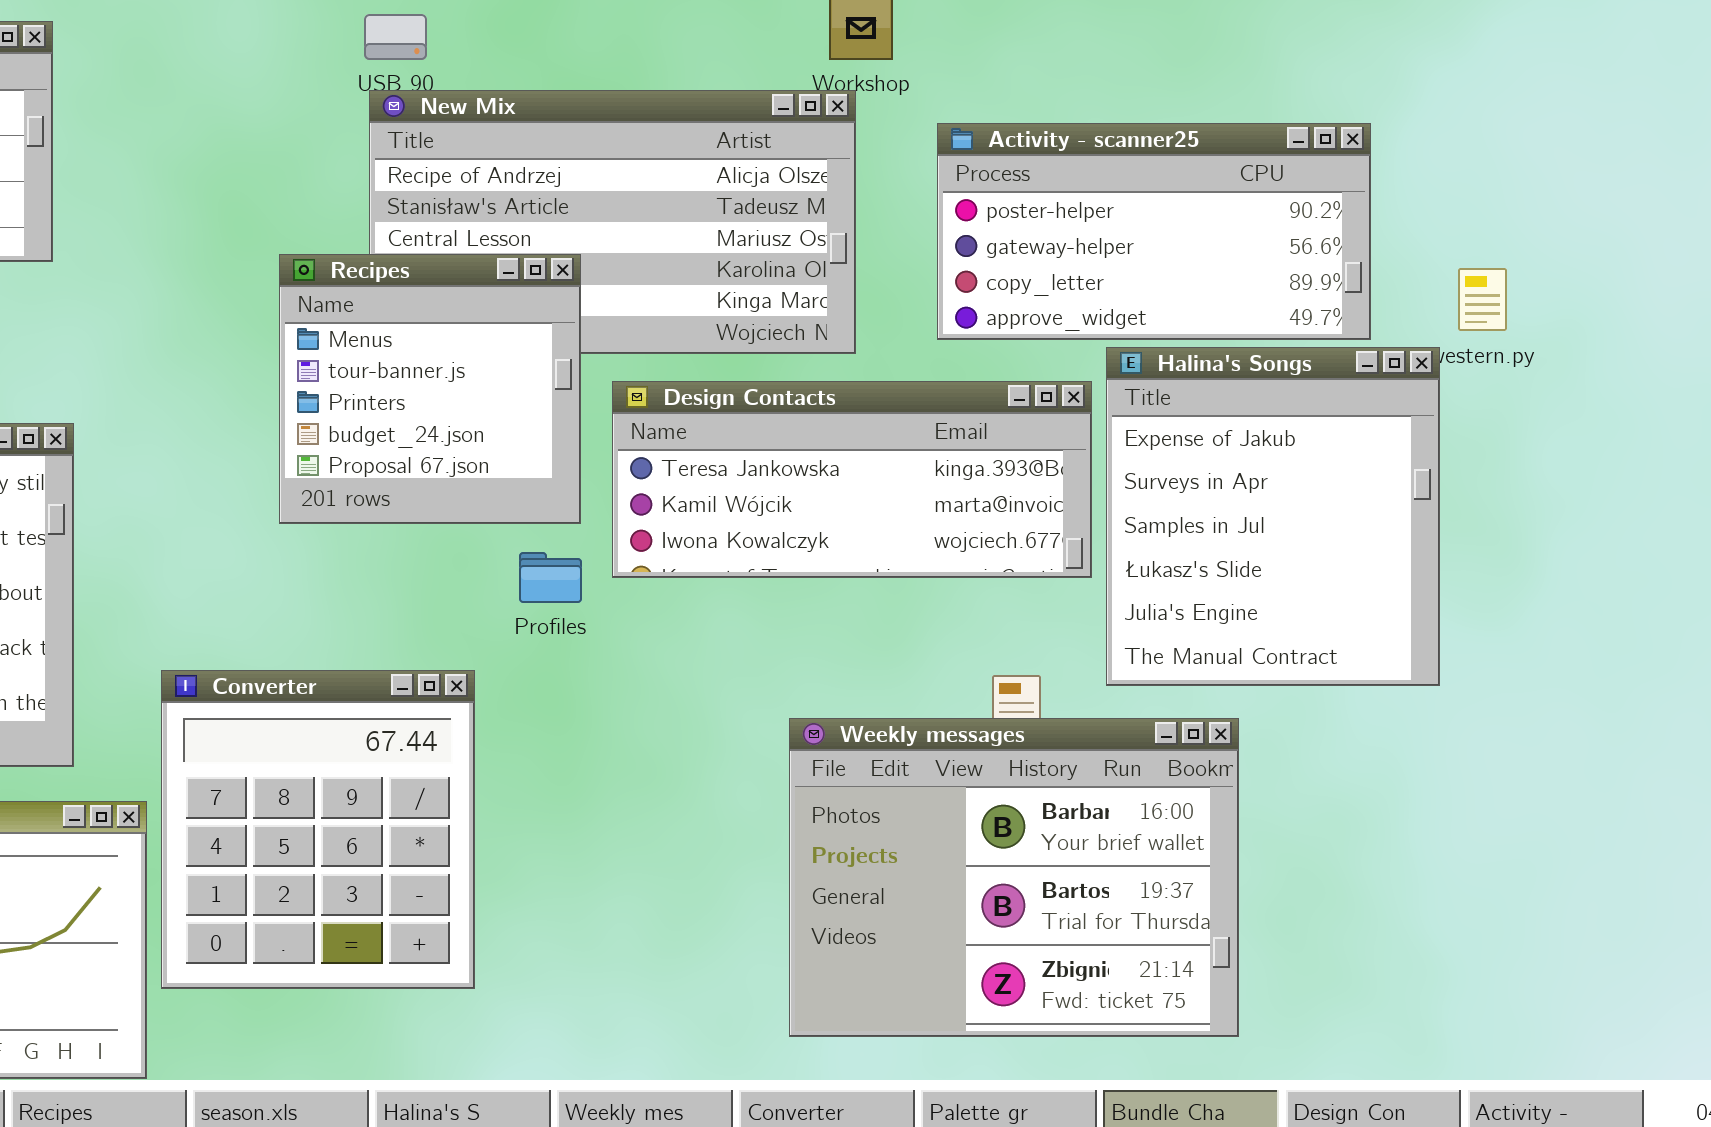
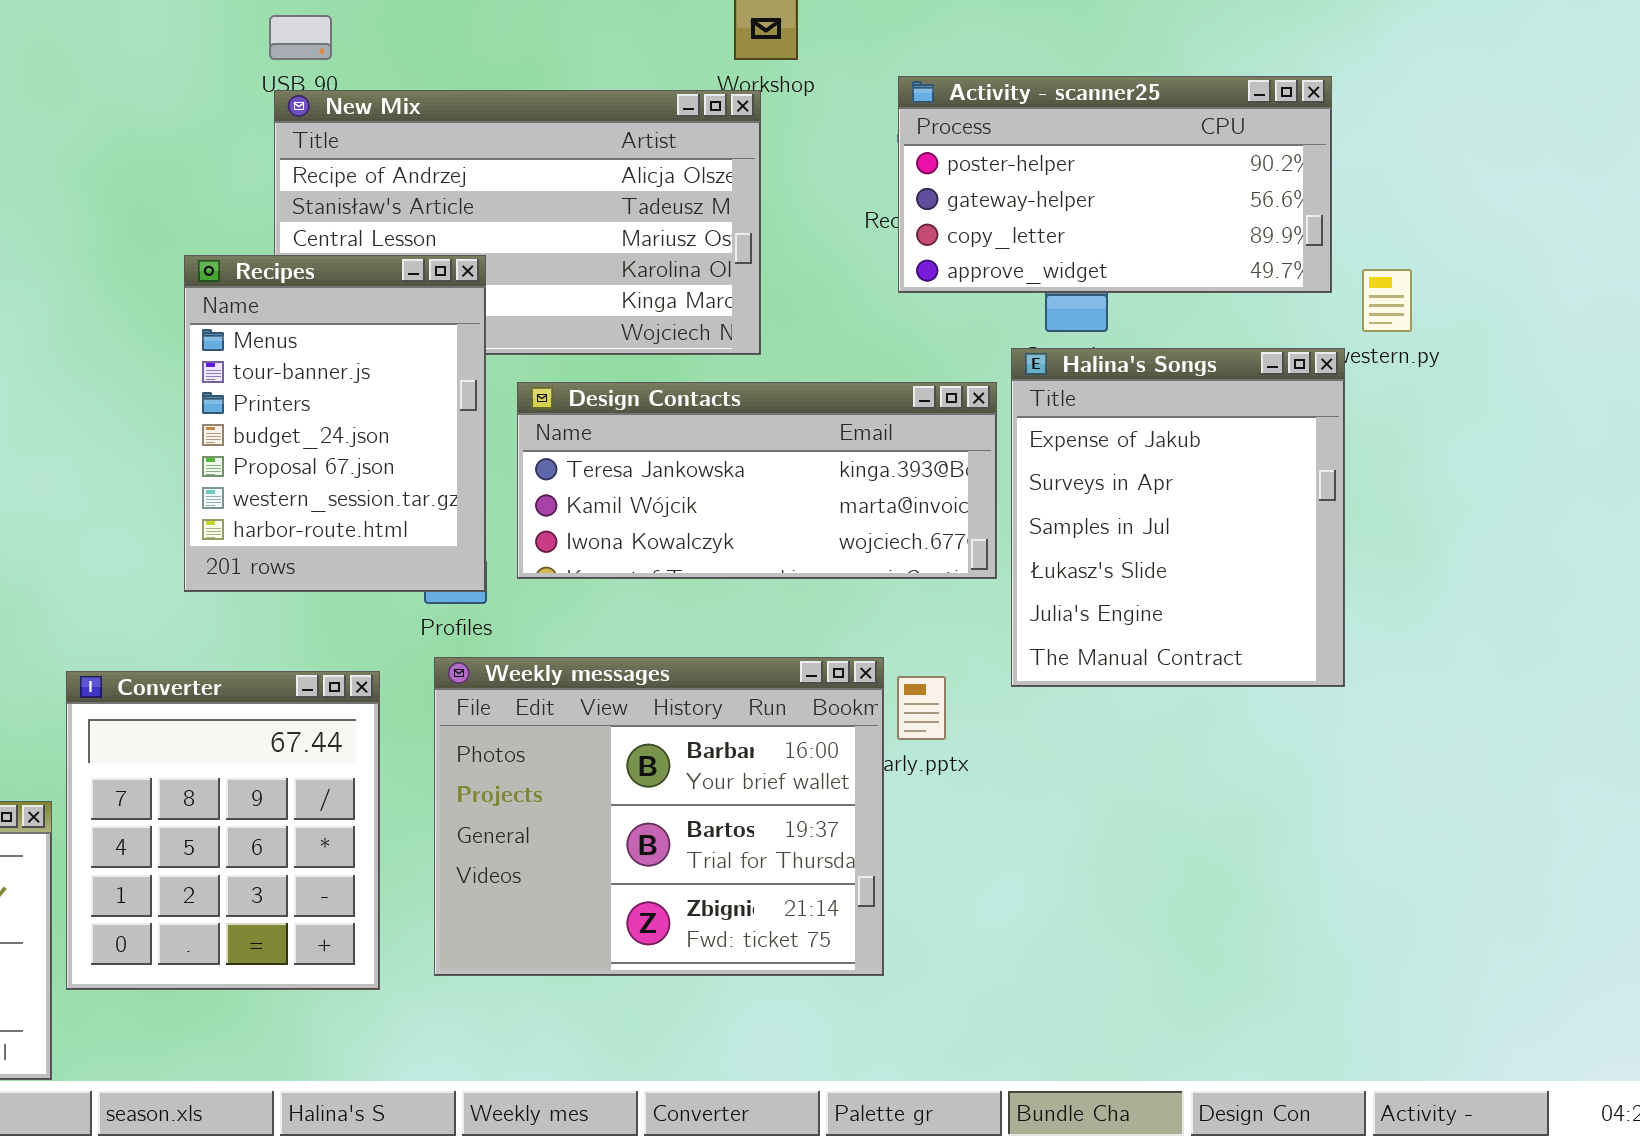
Activity - scanner25: [937,123,1371,340] -> [898,76,1332,293], moved
Recipes: [279,254,581,524] -> [184,255,486,592], resized
Weekly messages: [789,718,1239,1037] -> [434,657,884,976], moved

